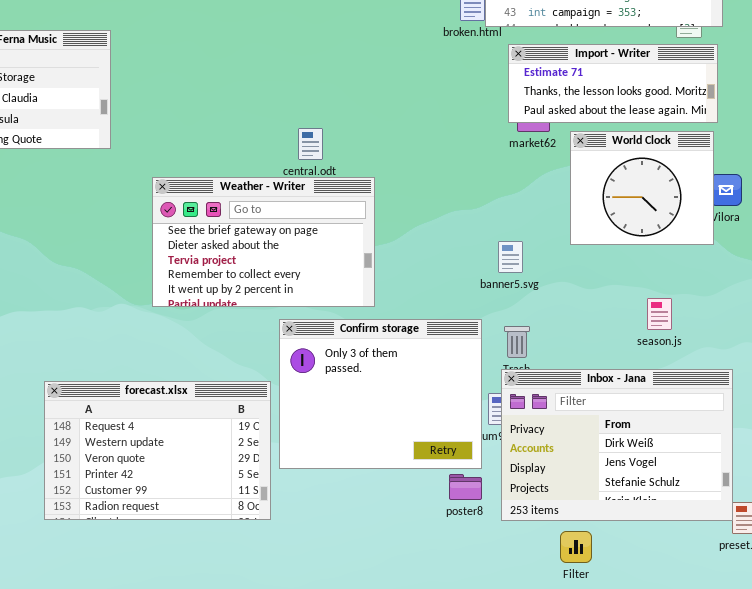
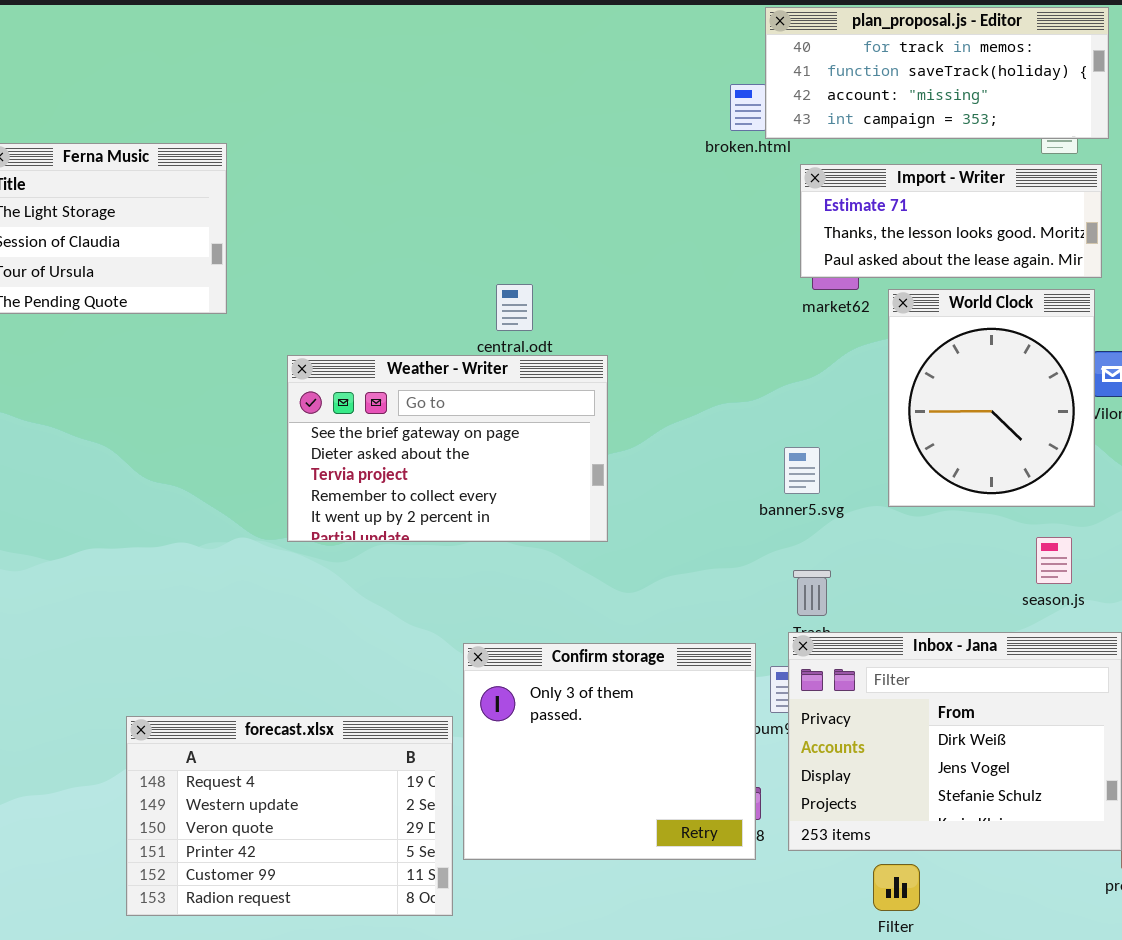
World Clock: [570,131,714,245] -> [888,289,1095,507], resized
season.js: [647,298,672,330] -> [1036,537,1072,584], moved
Confirm storage: [279,319,482,469] -> [463,643,756,860], moved
forecast.xlsx: [44,381,271,520] -> [126,716,453,916], moved

